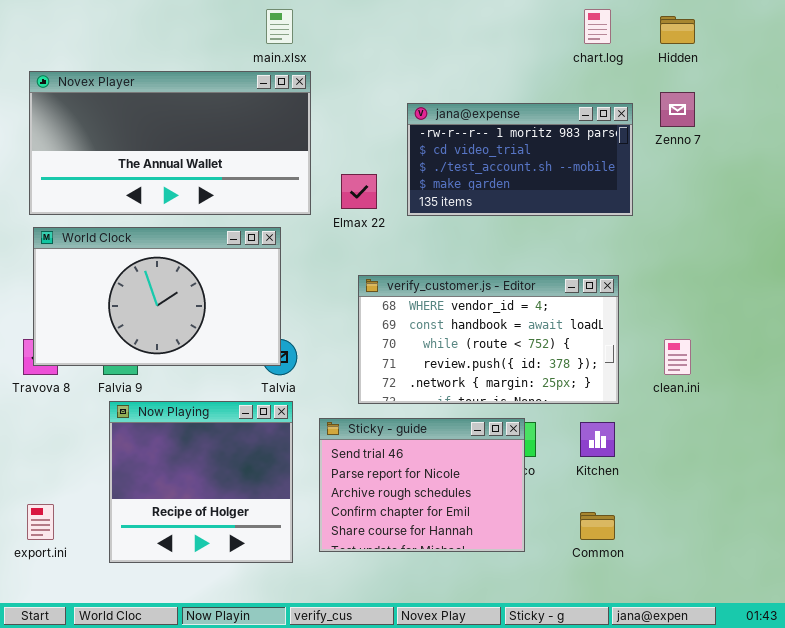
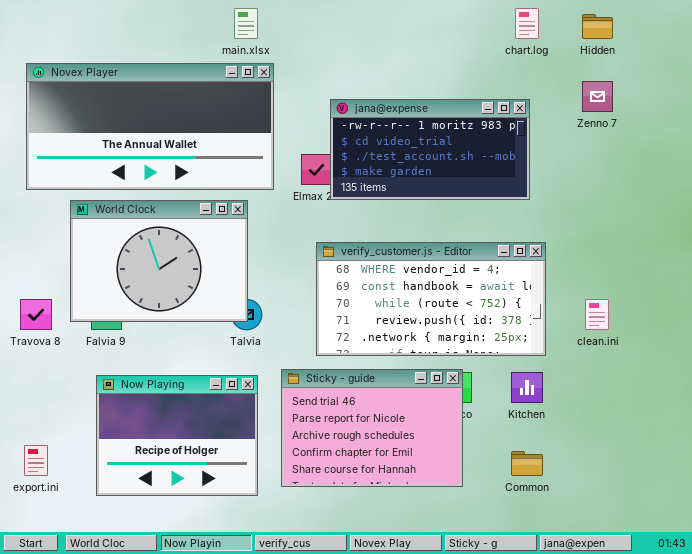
jana@expense: [407,103,633,216] -> [330,99,530,200], moved
World Clock: [33,227,281,366] -> [70,200,248,322], resized
Now Playing: [109,401,293,563] -> [96,375,258,496], resized

